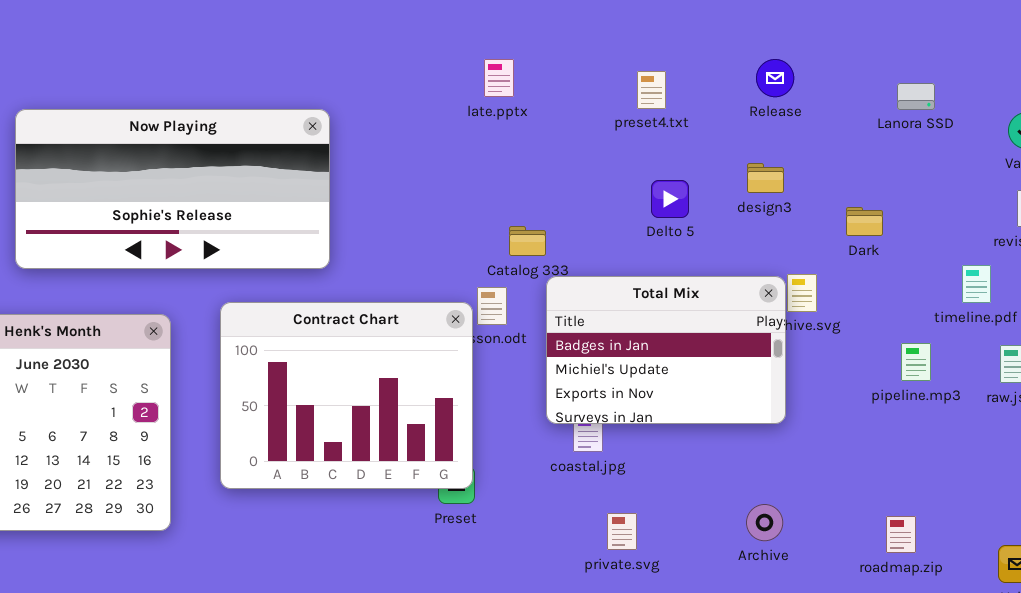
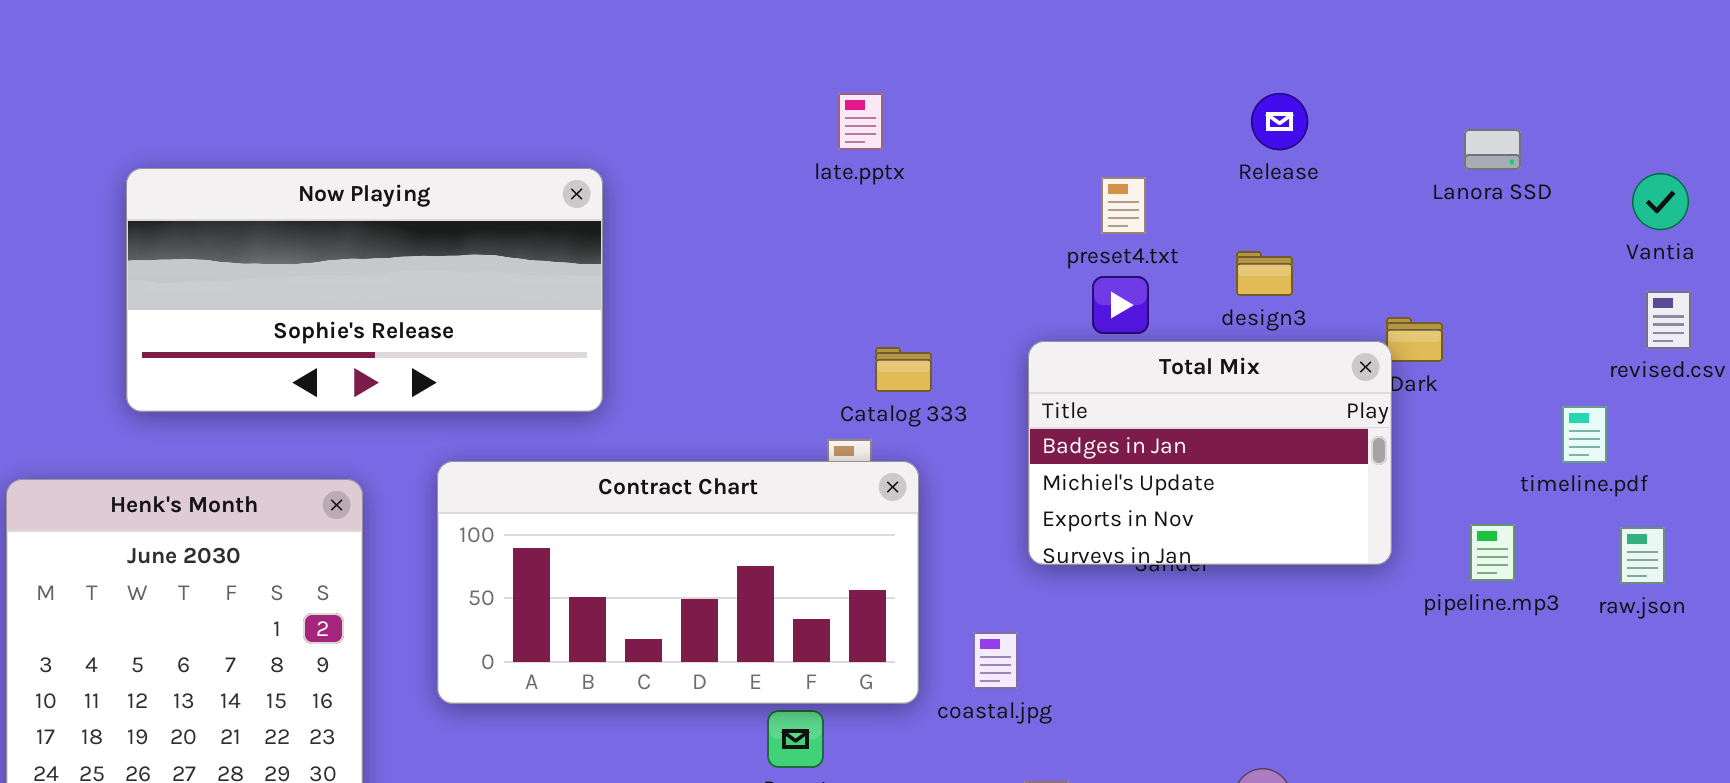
preset4.txt: [637,71,666,109] -> [1101,177,1146,234], moved
Total Mix: [546,276,786,424] -> [1028,341,1392,565], moved
Contract Chart: [220,302,473,489] -> [437,461,919,704], resized

